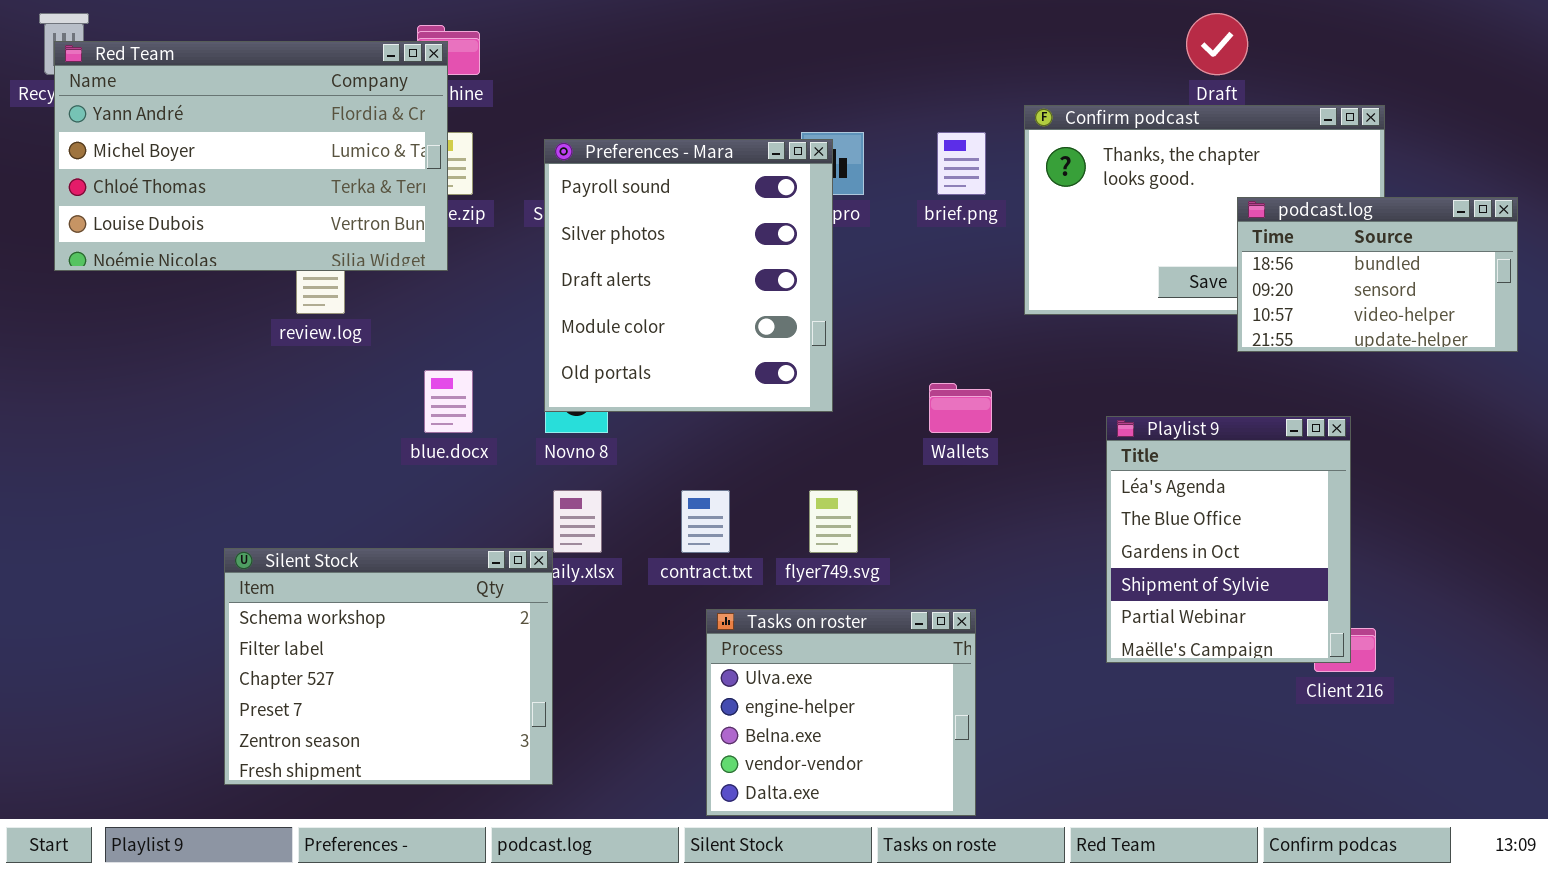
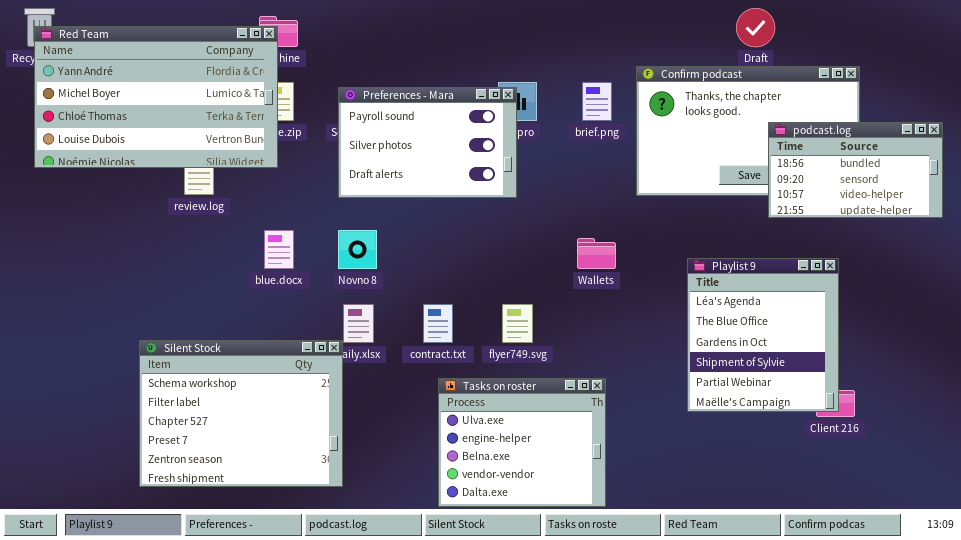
Preferences - Mara: [544,139,833,412] -> [338,87,517,198], resized

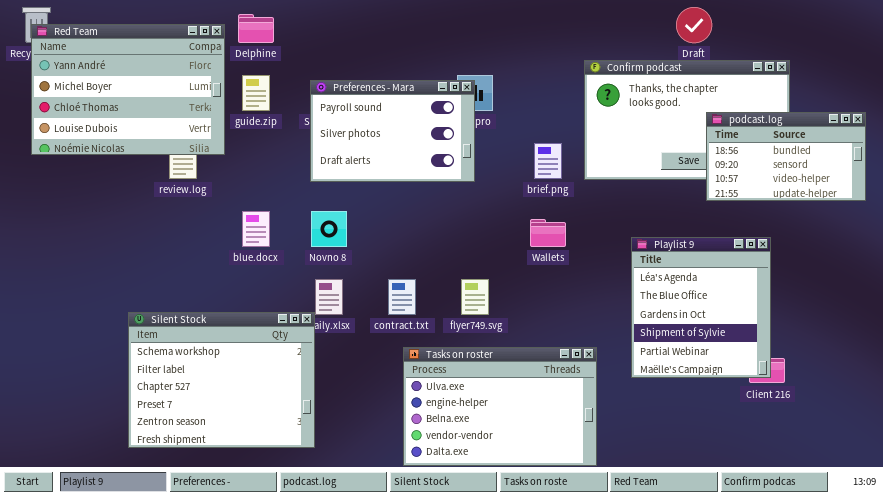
Red Team: [34,26,278,168] -> [31,24,225,155], resized
brief.png: [582,82,612,121] -> [534,143,562,179], moved
Tasks on roster: [438,378,606,507] -> [403,347,597,466], resized

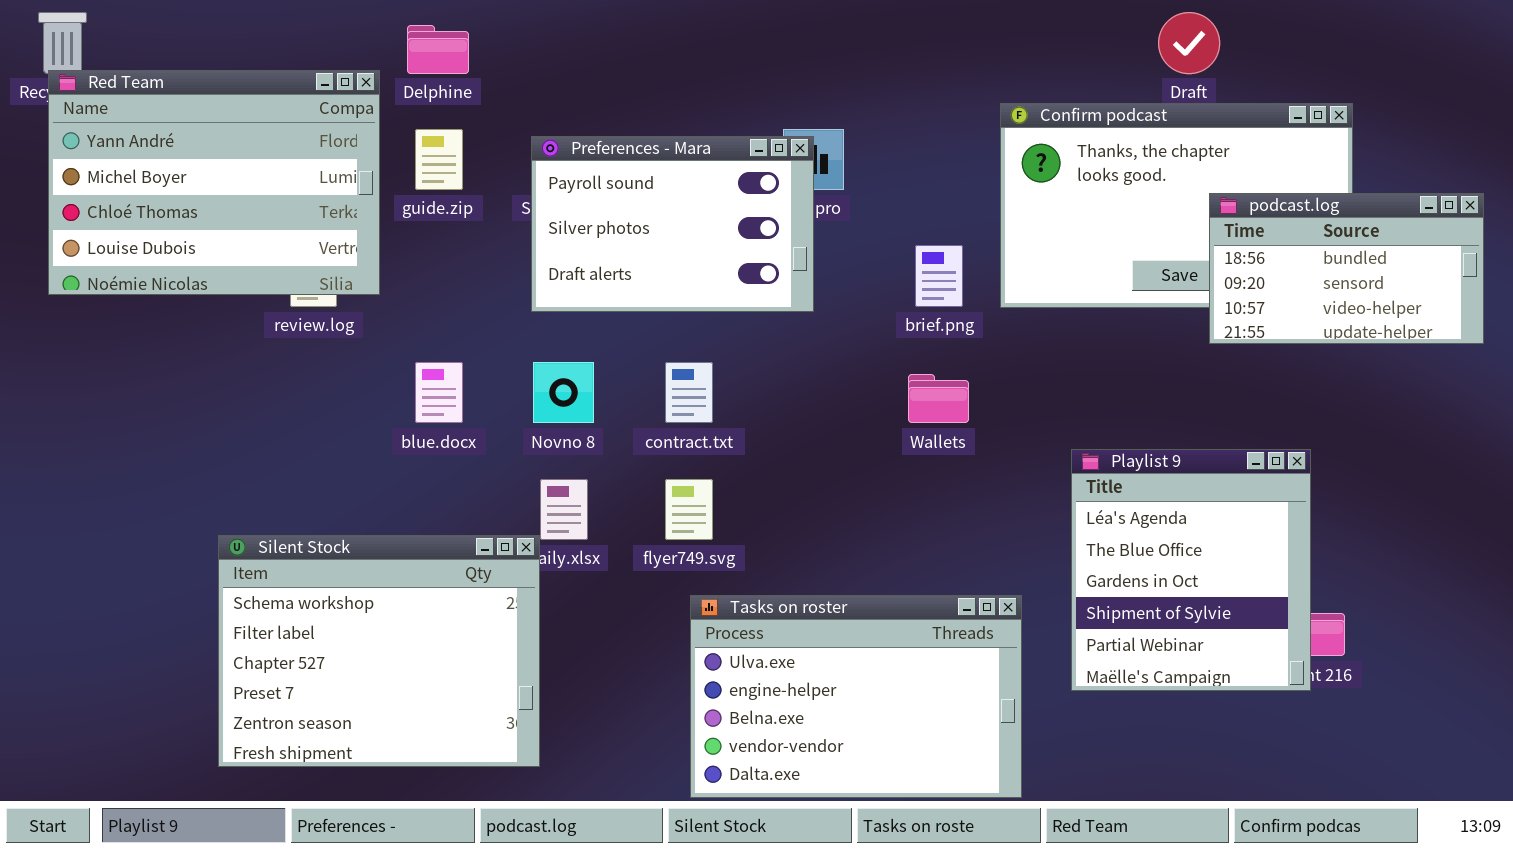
Red Team: [31,24,225,155] -> [48,70,380,295], moved
Playlist 9: [631,237,771,378] -> [1071,449,1311,691], moved
contract.txt: [388,279,416,315] -> [665,362,713,423], moved
flyer749.svg: [461,279,489,315] -> [665,479,713,540], moved

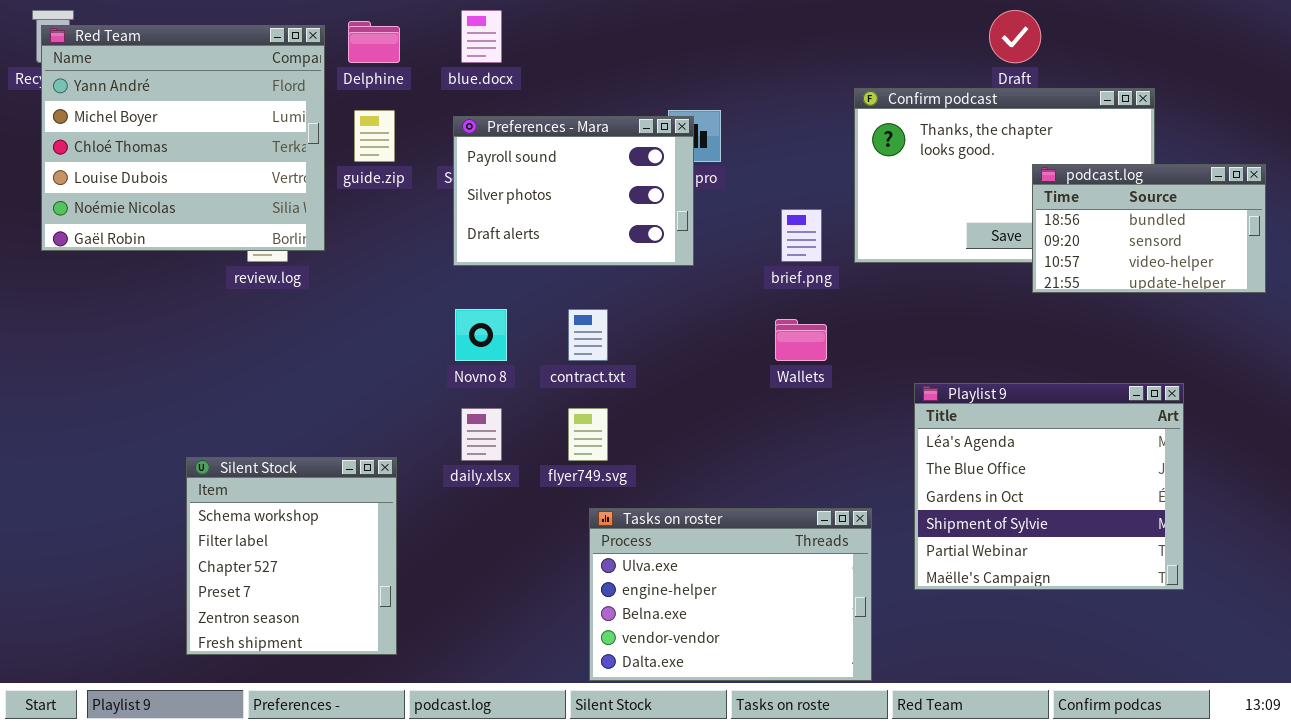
Red Team: [48,70,380,295] -> [41,25,325,251], resized
blue.docx: [415,362,463,423] -> [461,10,502,63], moved
Playlist 9: [1071,449,1311,691] -> [914,383,1184,590], resized
Silent Stock: [218,535,540,767] -> [186,457,397,655], resized

